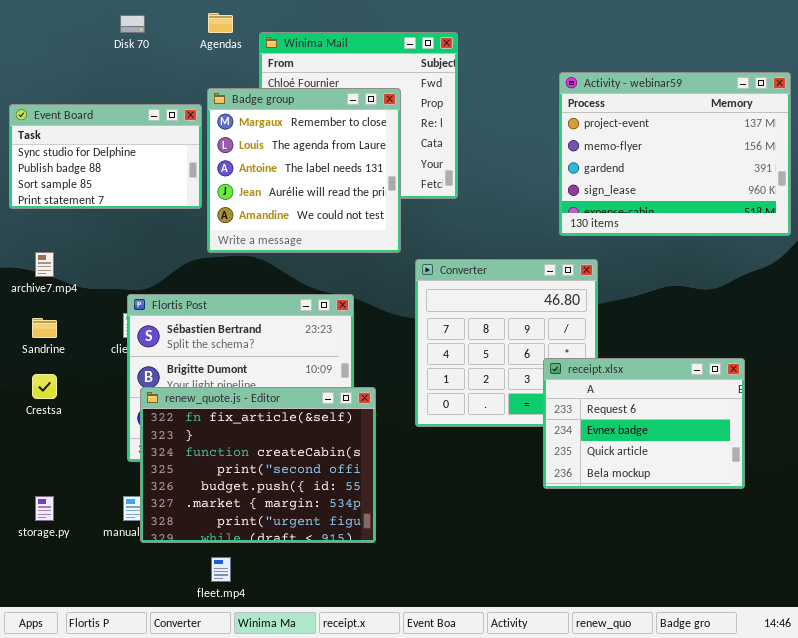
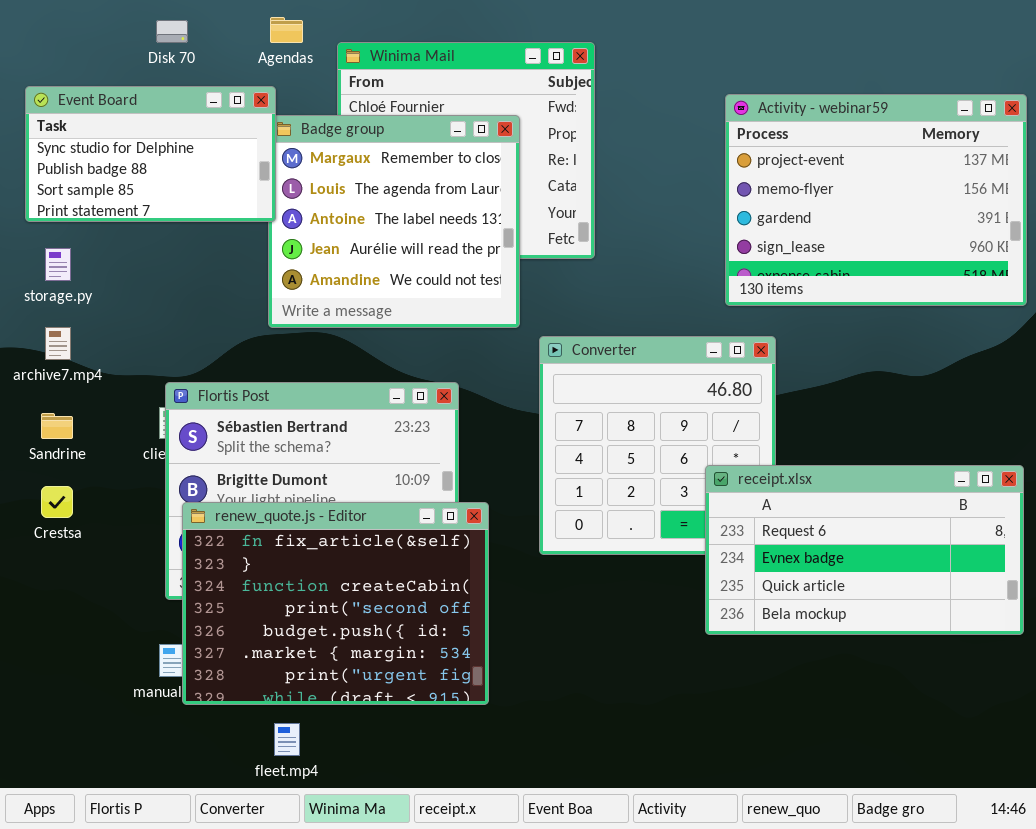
Event Board: [9,104,202,209] -> [25,86,276,222], moved
receipt.xlsx: [543,358,745,489] -> [705,465,1024,635], resized
storage.py: [35,496,54,521] -> [45,248,71,281], moved

